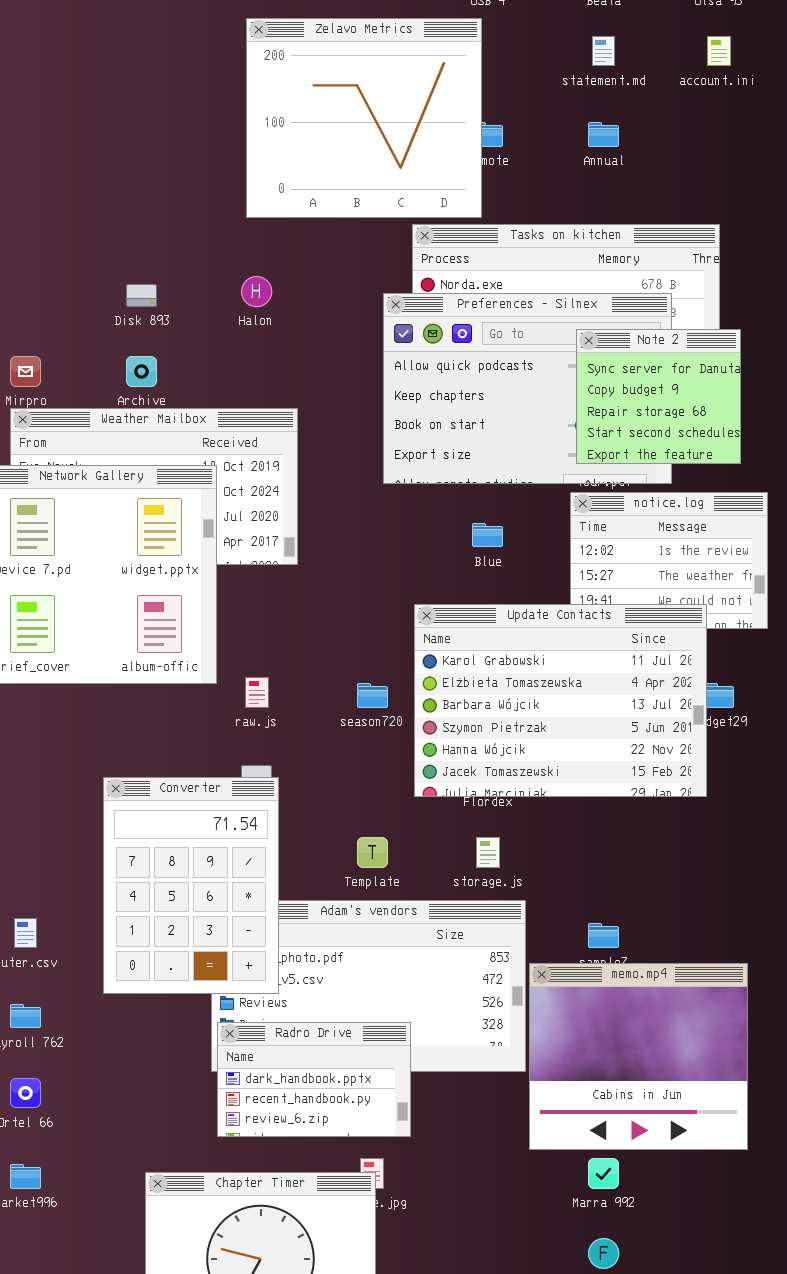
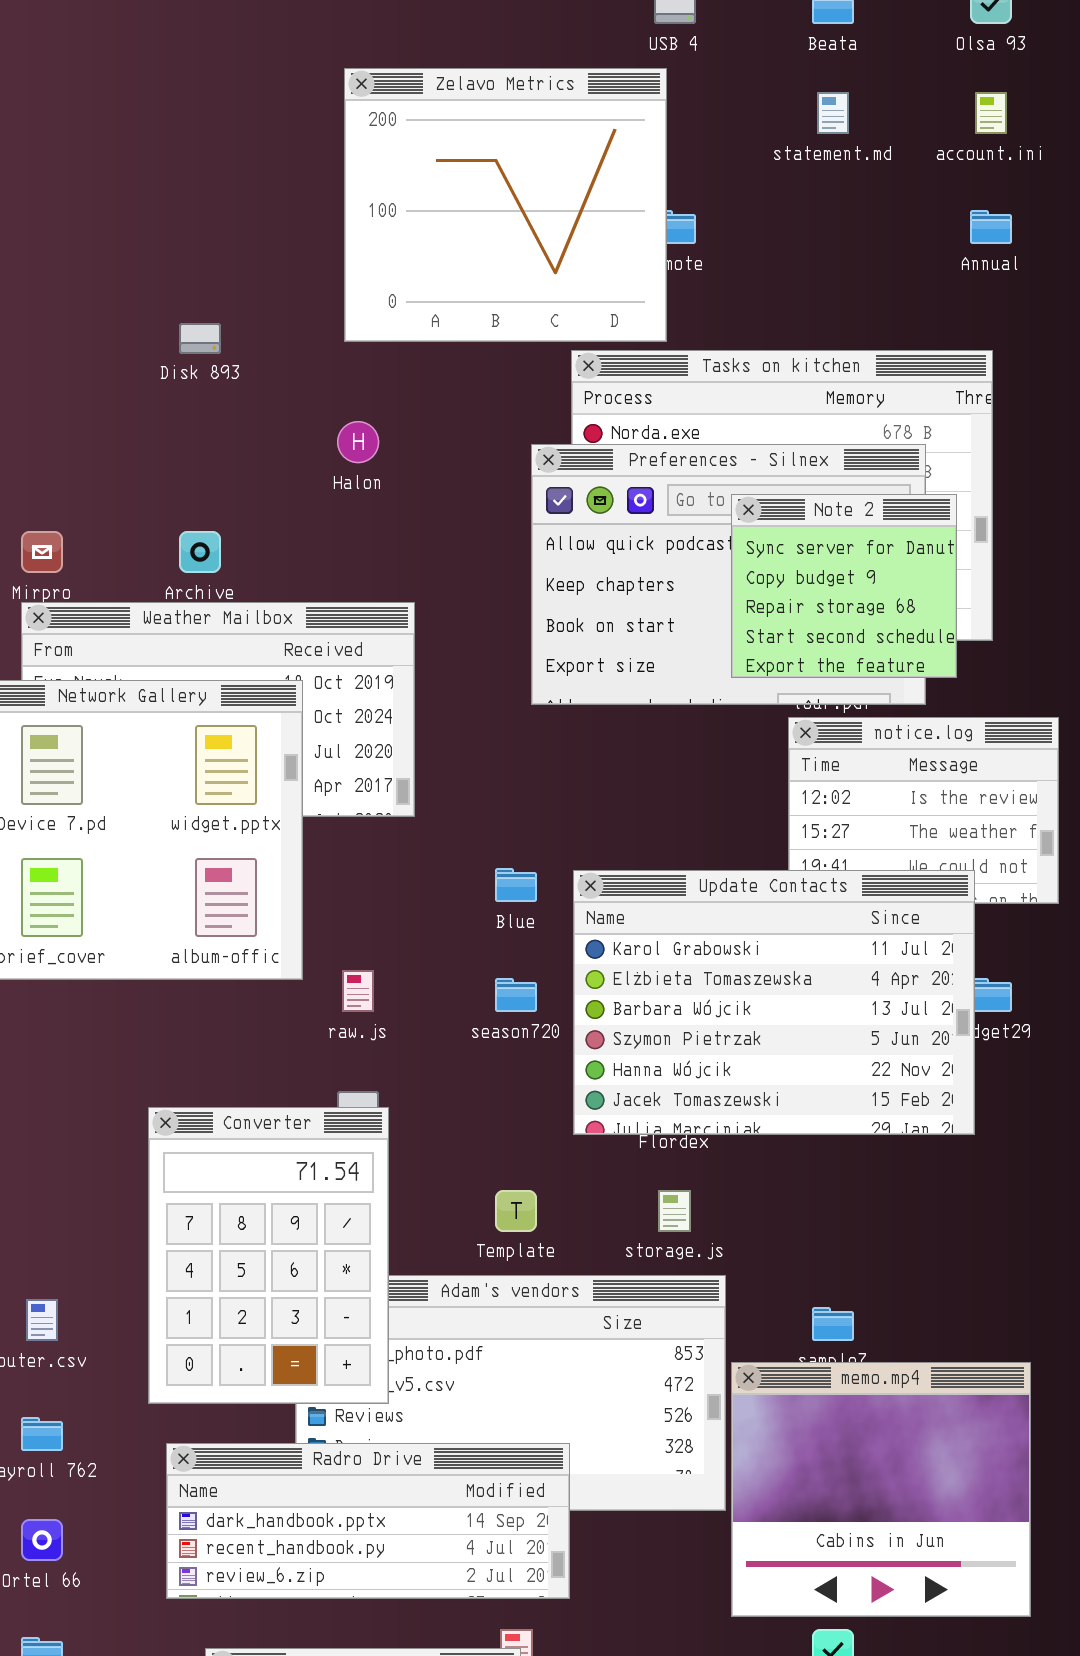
Annual: [588,122,619,147] -> [970,210,1012,244], moved
Disk 893: [126,284,157,307] -> [179,323,221,354], moved
Note 2: [576,329,741,464] -> [731,494,957,678], moved
Blue: [472,523,503,547] -> [495,868,537,902], moved
Radro Drive: [217,1022,411,1137] -> [166,1443,570,1599], resized

